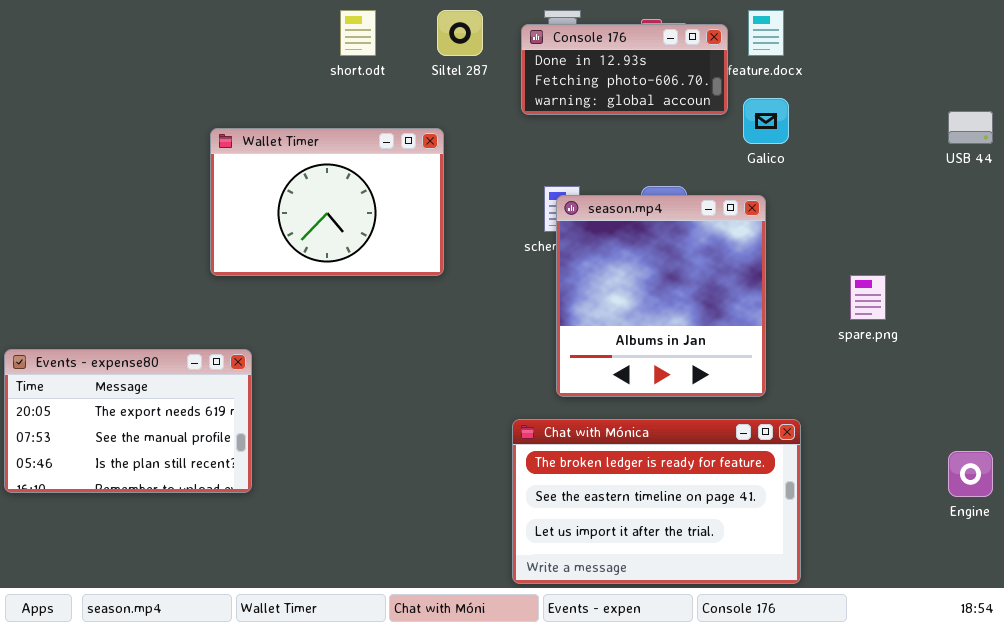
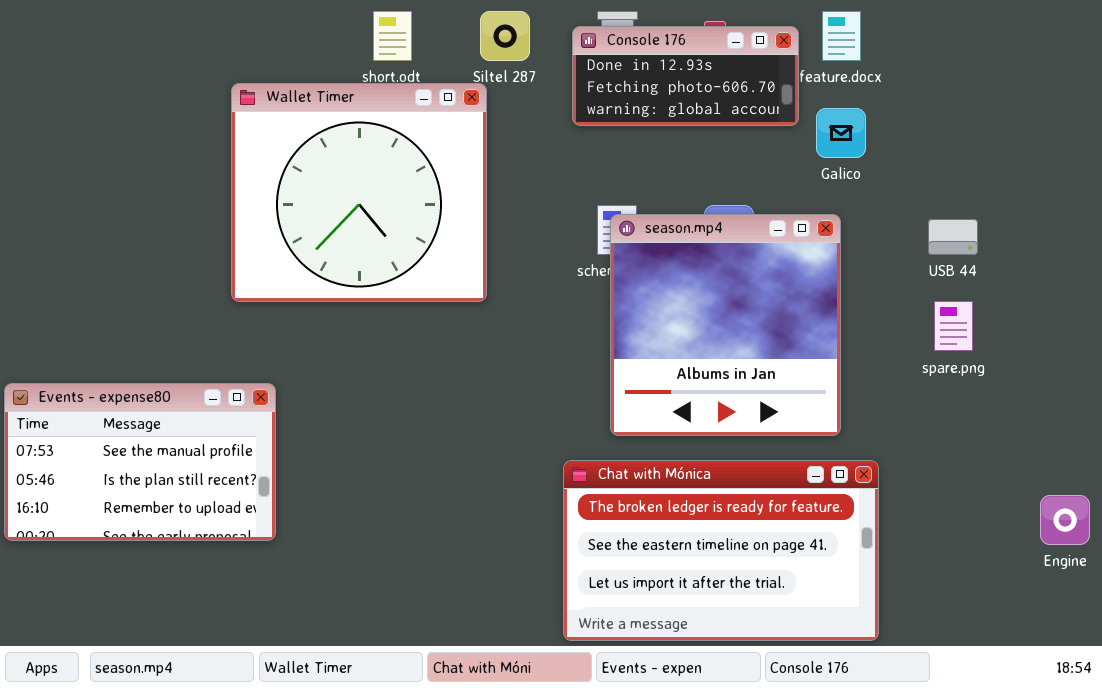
USB 44: [948,111,993,144] -> [928,219,978,255], moved
Wallet Timer: [210,128,444,276] -> [231,83,487,302], resized
Events - expense80: [4,349,252,493] -> [4,383,276,541], scrolled down 1 row

